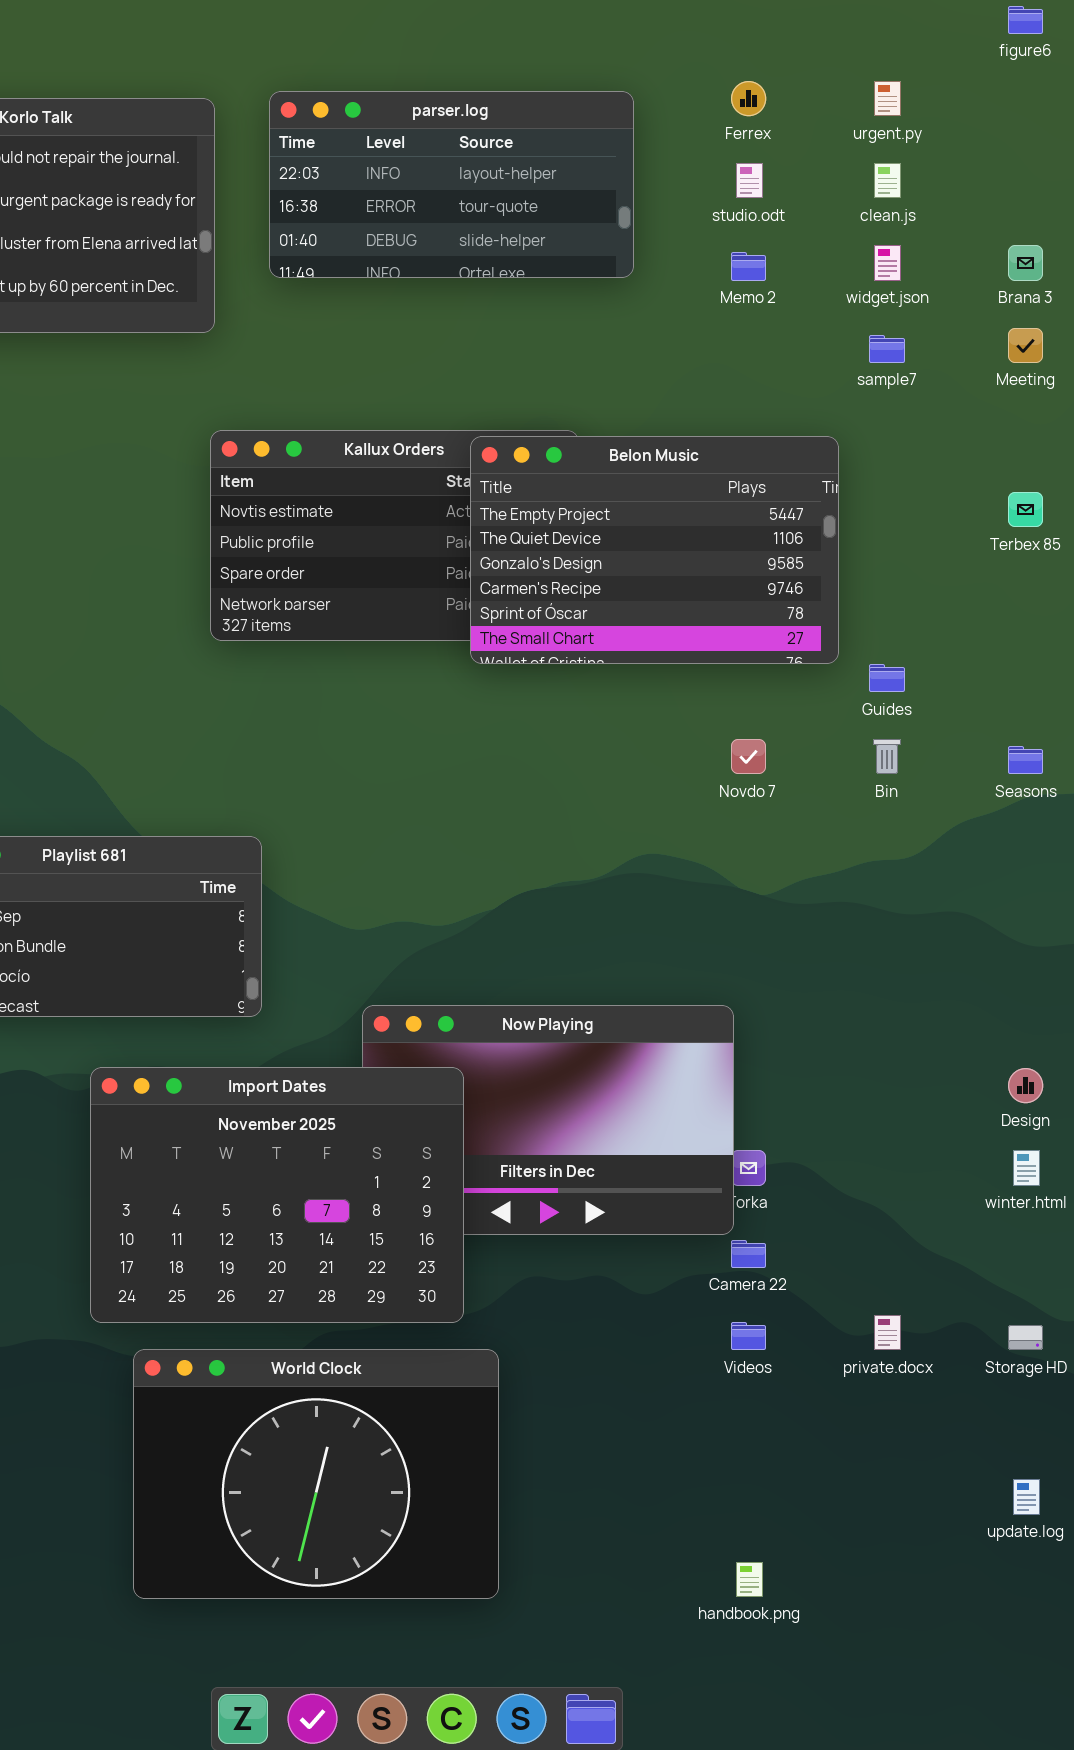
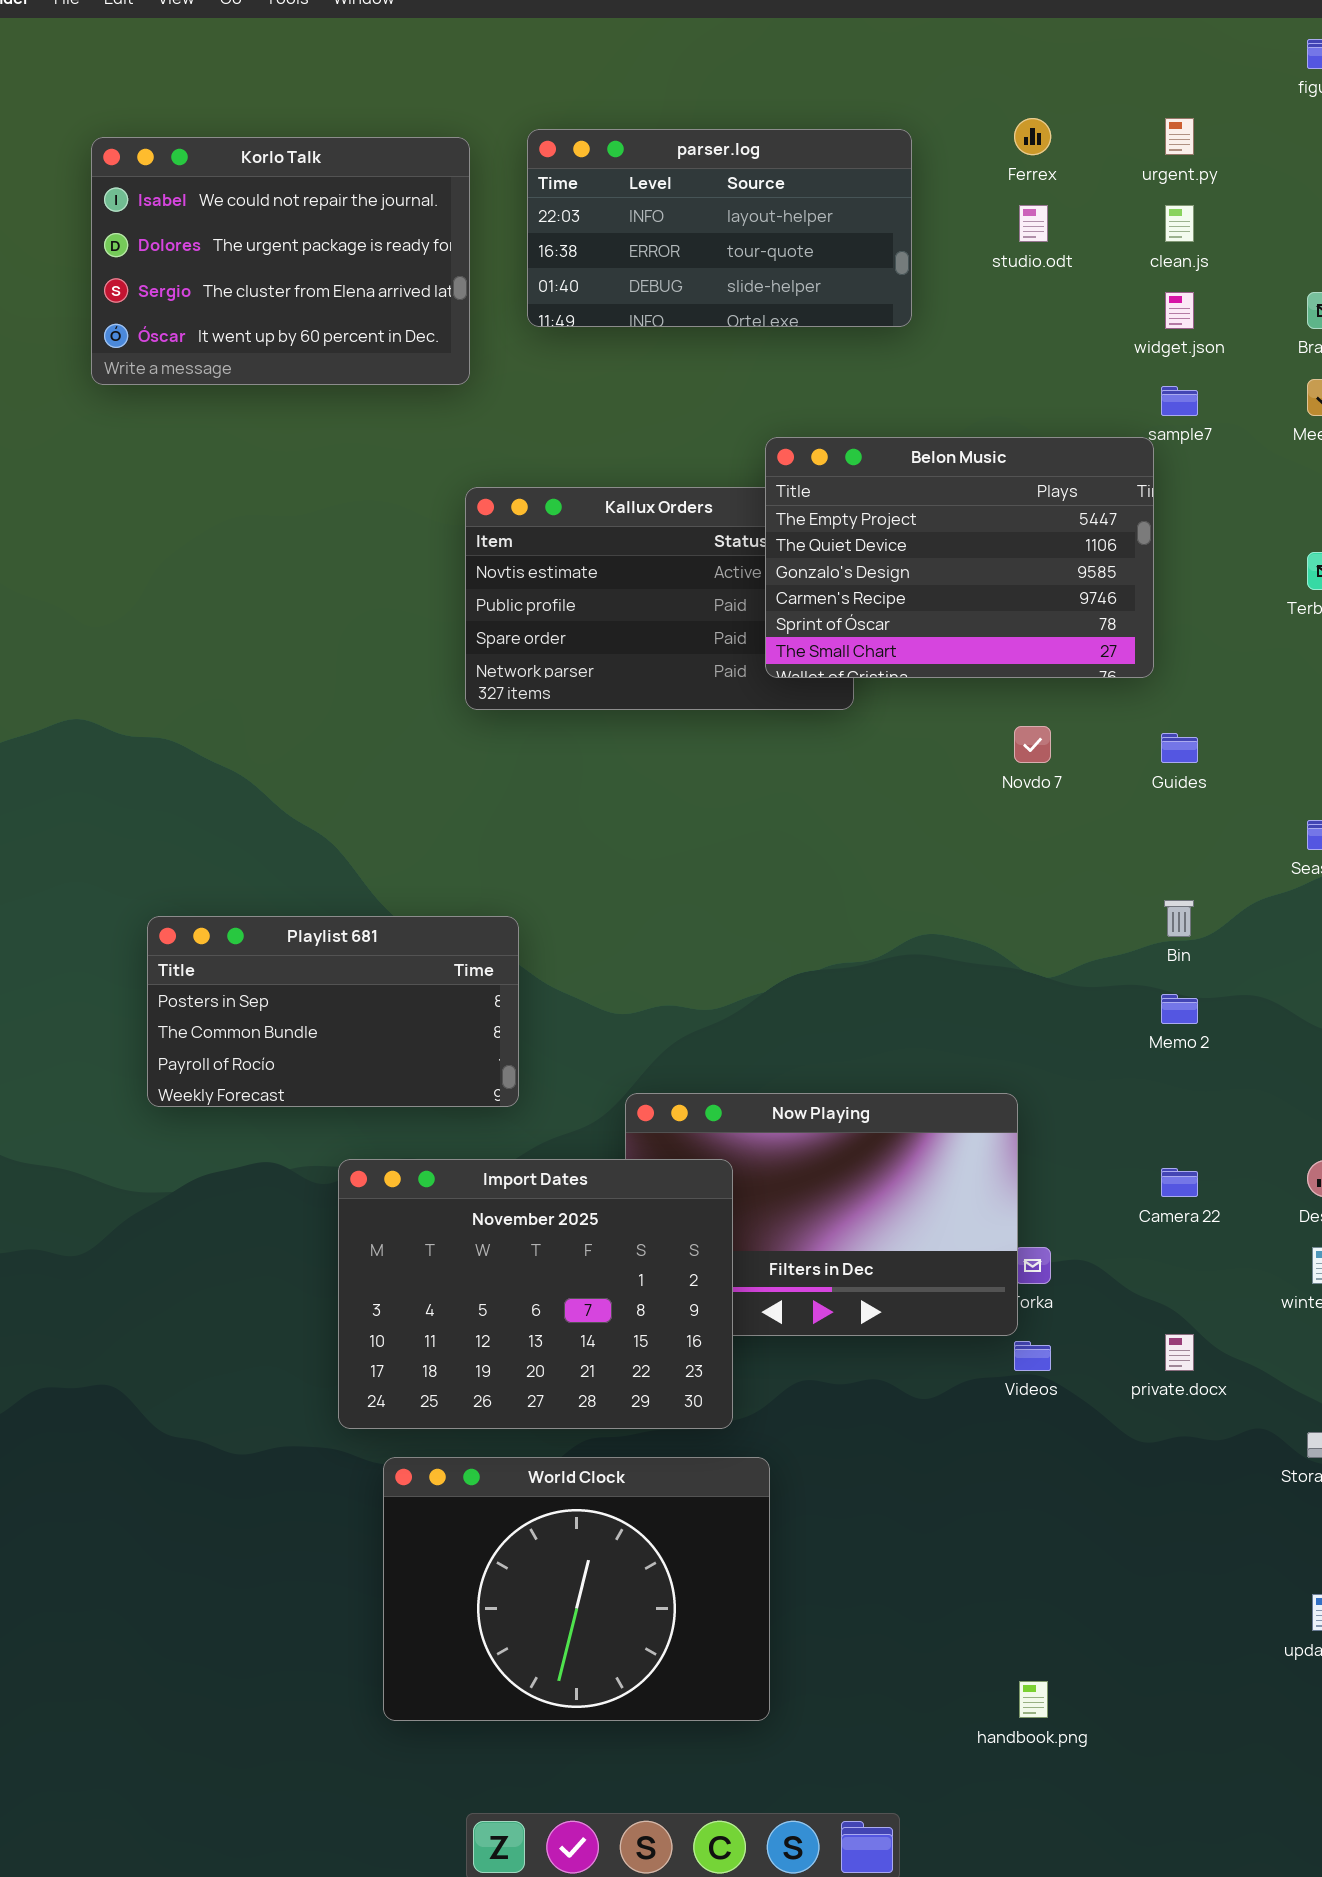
Memo 2: [731,252,766,281] -> [1161,994,1198,1024], moved
Belon Music: [470,436,839,664] -> [765,437,1154,678], moved
Novdo 7: [731,739,766,774] -> [1014,726,1051,763], moved
Bin: [873,739,901,774] -> [1164,900,1194,937], moved
Camera 22: [731,1240,766,1268] -> [1161,1168,1198,1197], moved
private.docx: [874,1315,901,1350] -> [1165,1334,1194,1371], moved
Videos: [731,1322,766,1350] -> [1014,1341,1051,1371], moved

